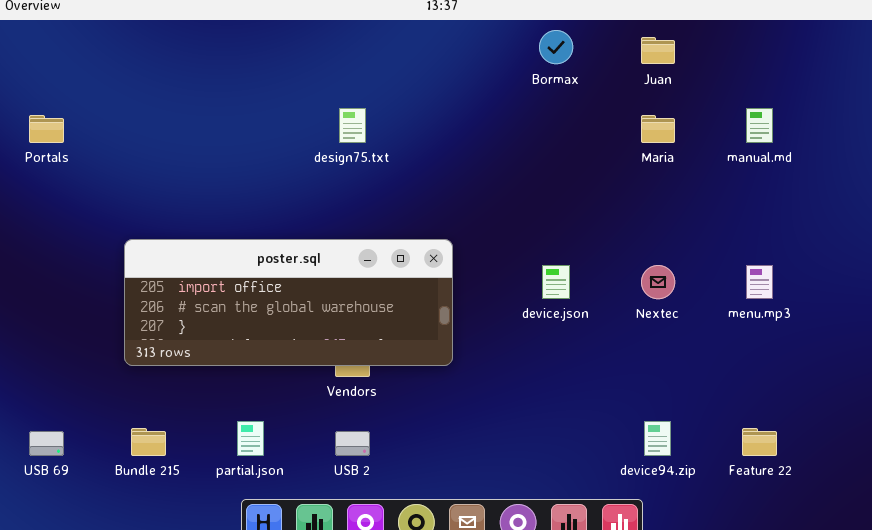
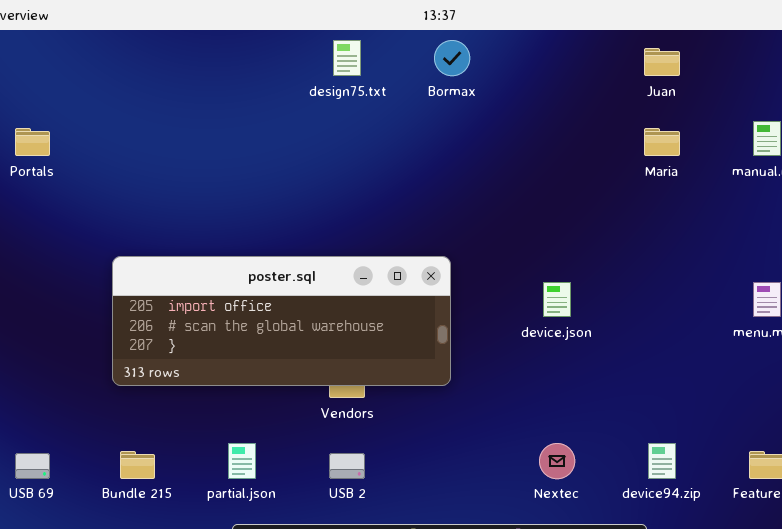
Bormax: [539,30,573,64] -> [434,40,470,76], moved
design75.txt: [339,108,366,143] -> [333,40,361,76], moved
Nextec: [641,265,675,299] -> [539,443,575,479], moved

